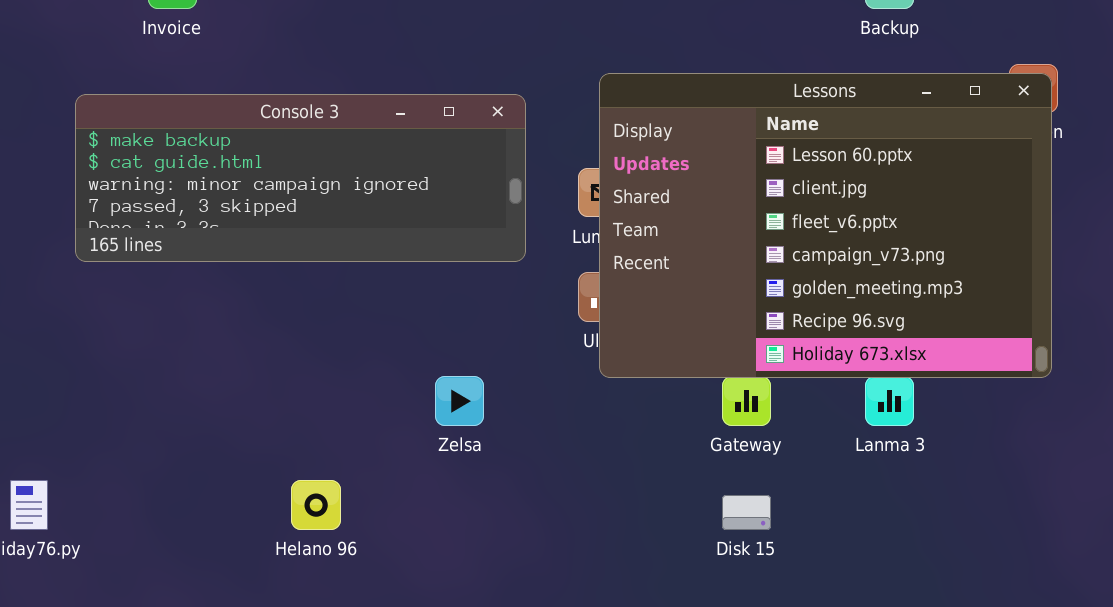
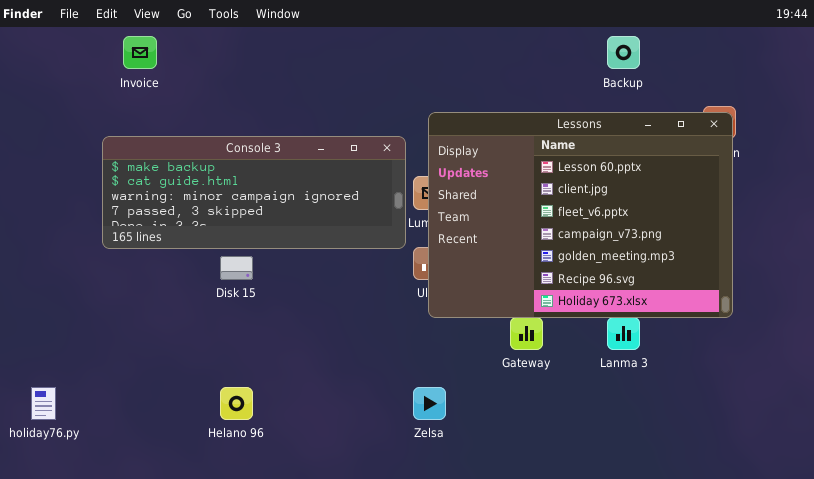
Console 3: [75,94,526,262] -> [102,136,406,249], moved
Zelsa: [435,376,484,426] -> [413,387,446,420], moved
Disk 15: [722,495,771,530] -> [220,256,253,280], moved

